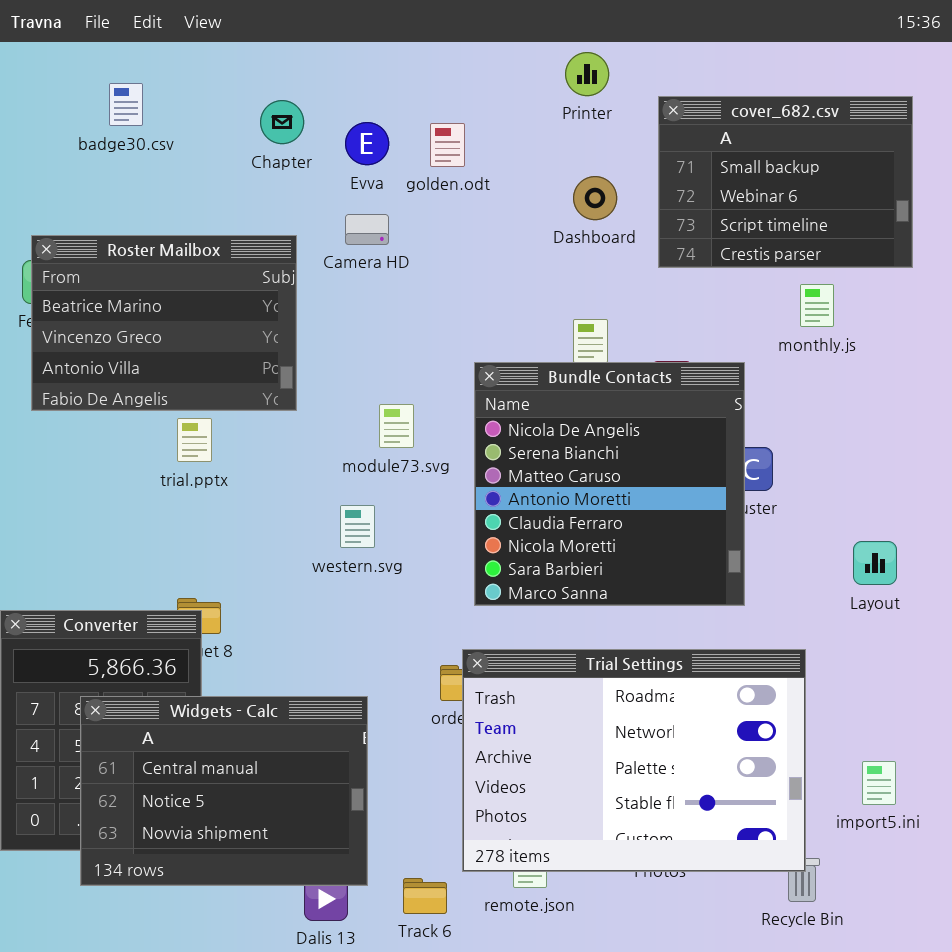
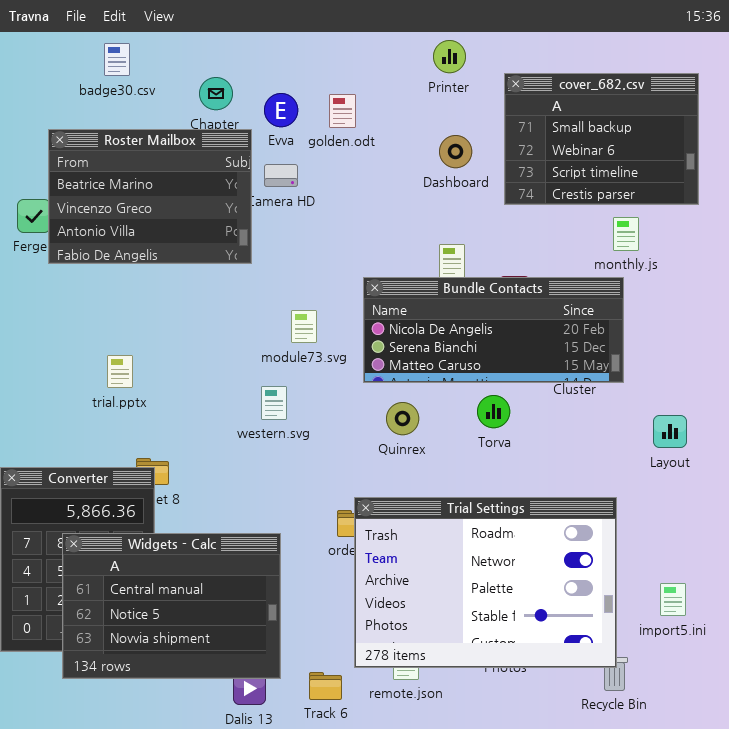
badge30.csv: [109,83,143,126] -> [104,43,130,76], moved
Roster Mailbox: [31,235,297,411] -> [48,129,252,264], moved
Bundle Contacts: [474,362,745,606] -> [363,277,624,383], resized
trial.pptx: [177,418,212,462] -> [107,355,133,388], moved

